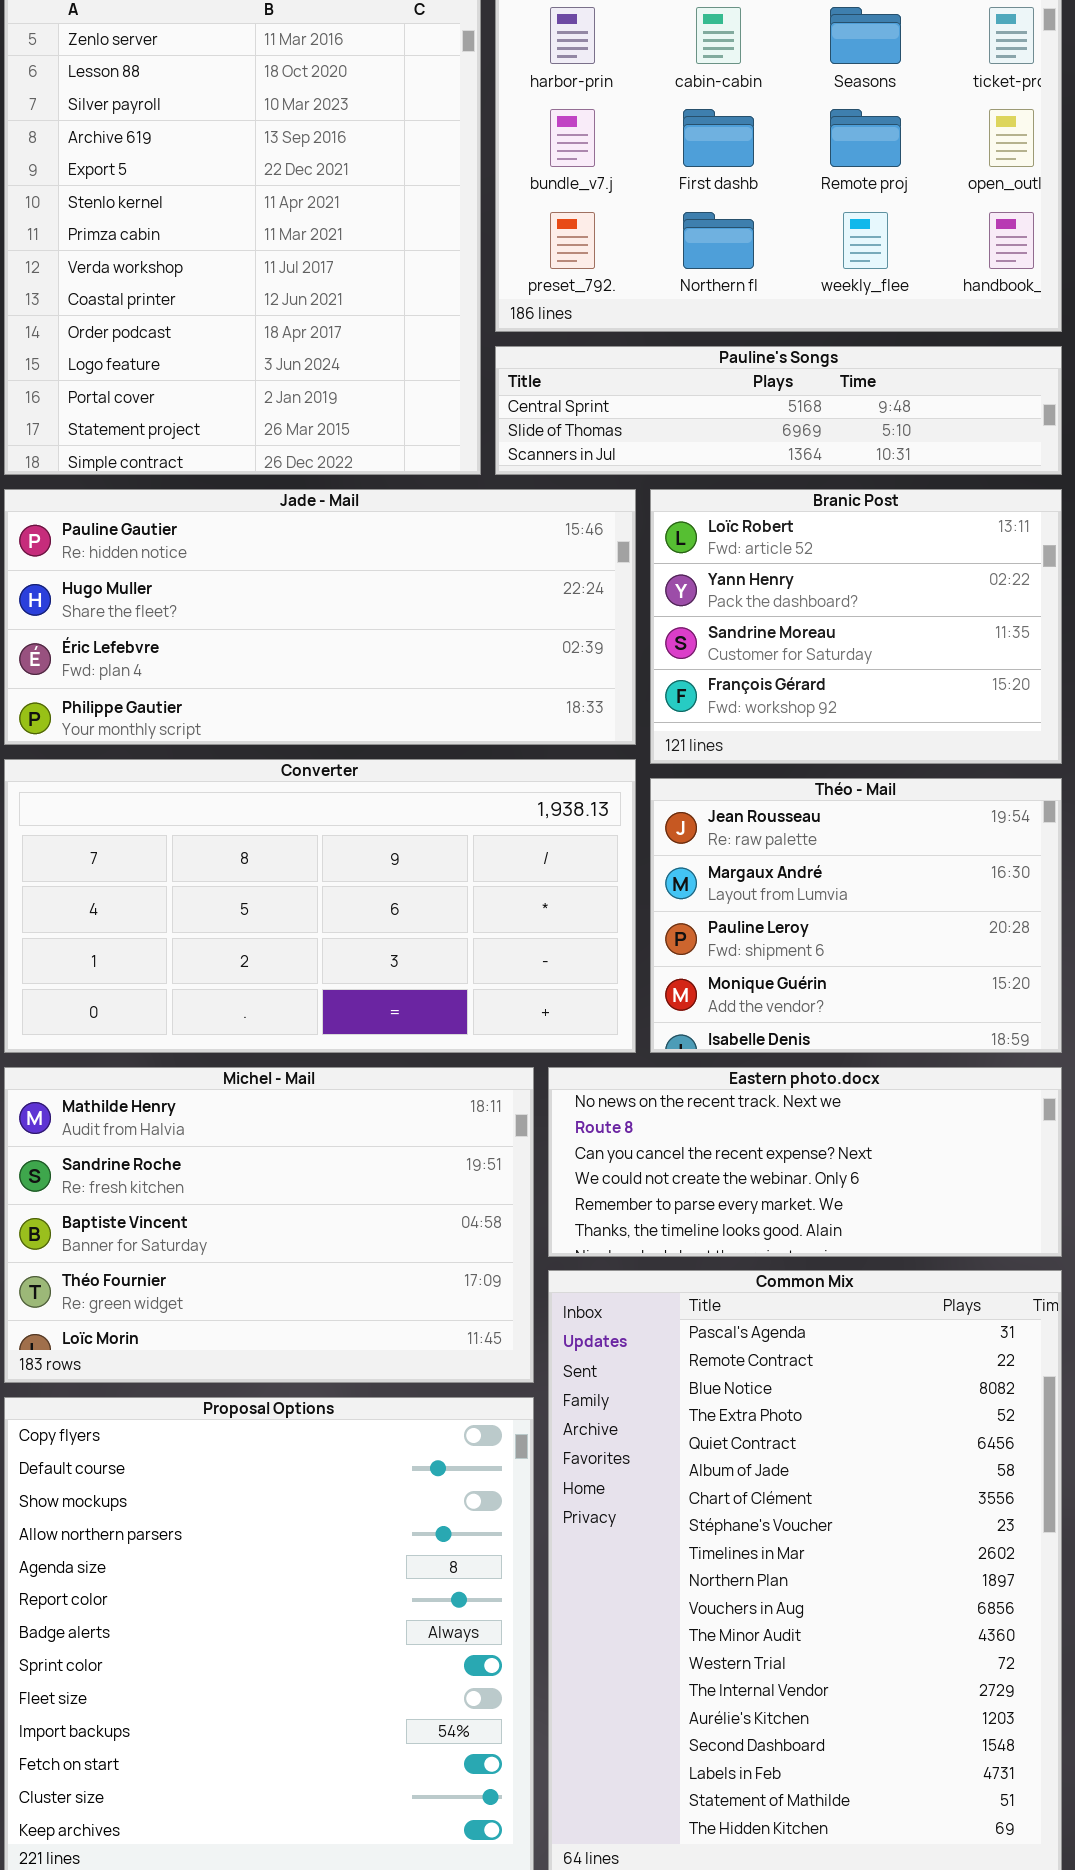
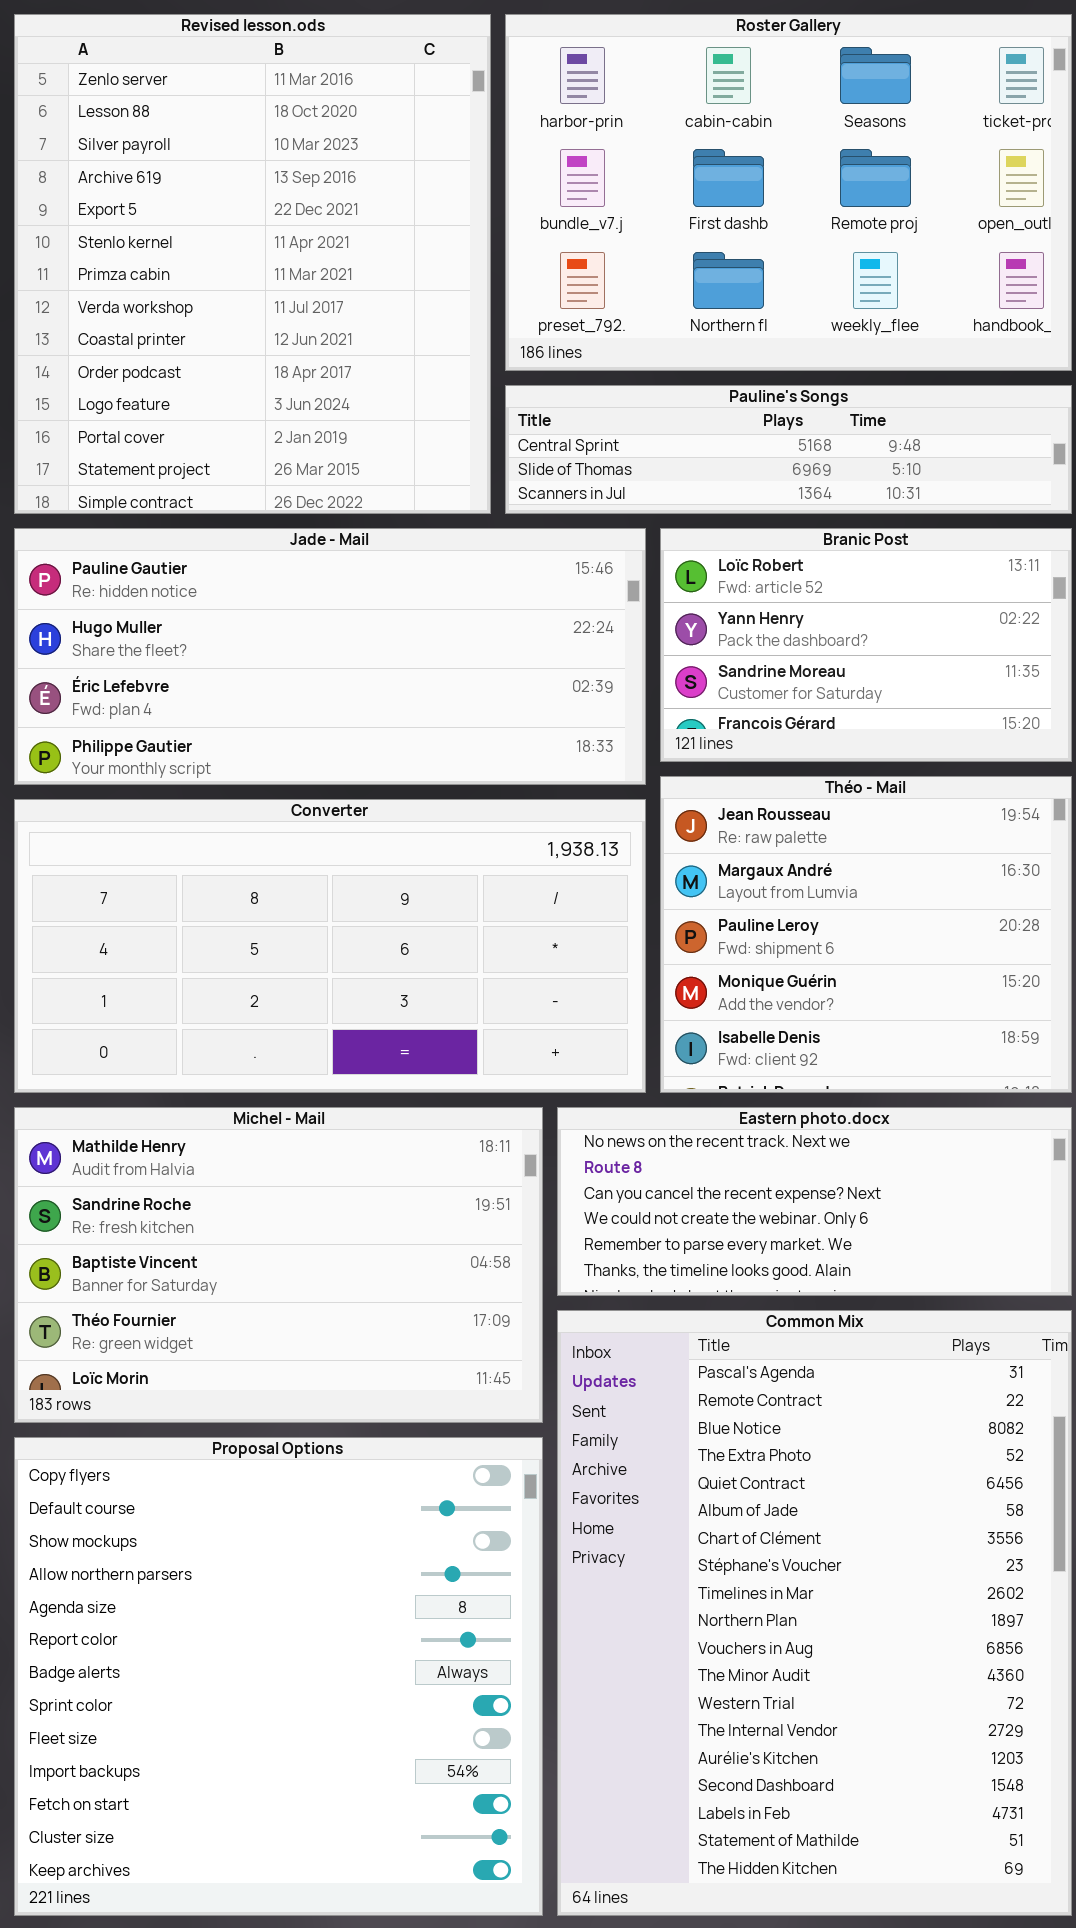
Branic Post: [650,489,1062,764] -> [660,528,1072,762], resized
Théo - Mail: [650,778,1062,1053] -> [660,776,1072,1093], resized

